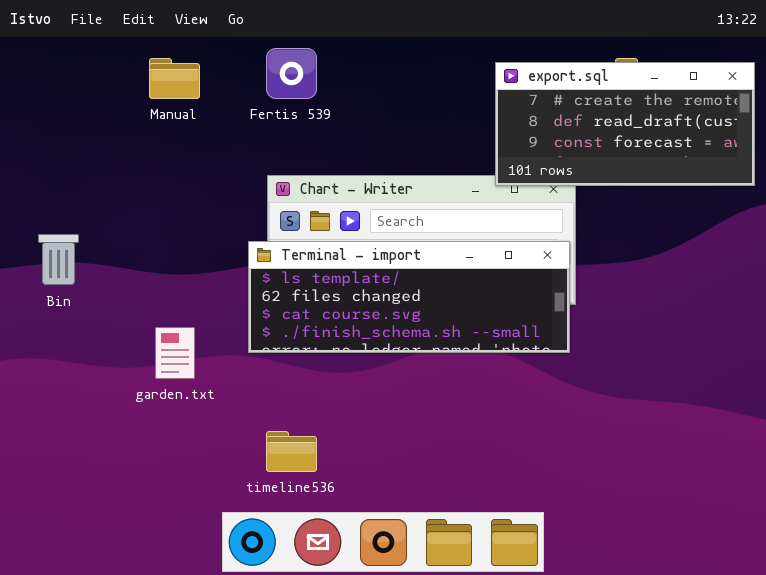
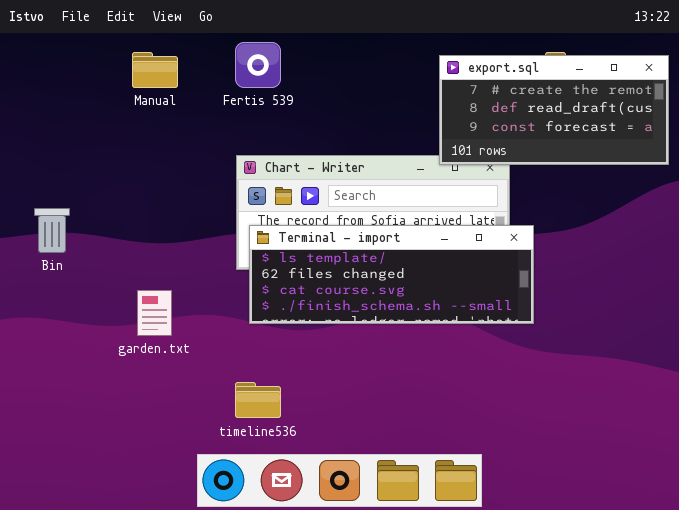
Terminal - import: [248,241,570,353] -> [249,225,534,324], moved

